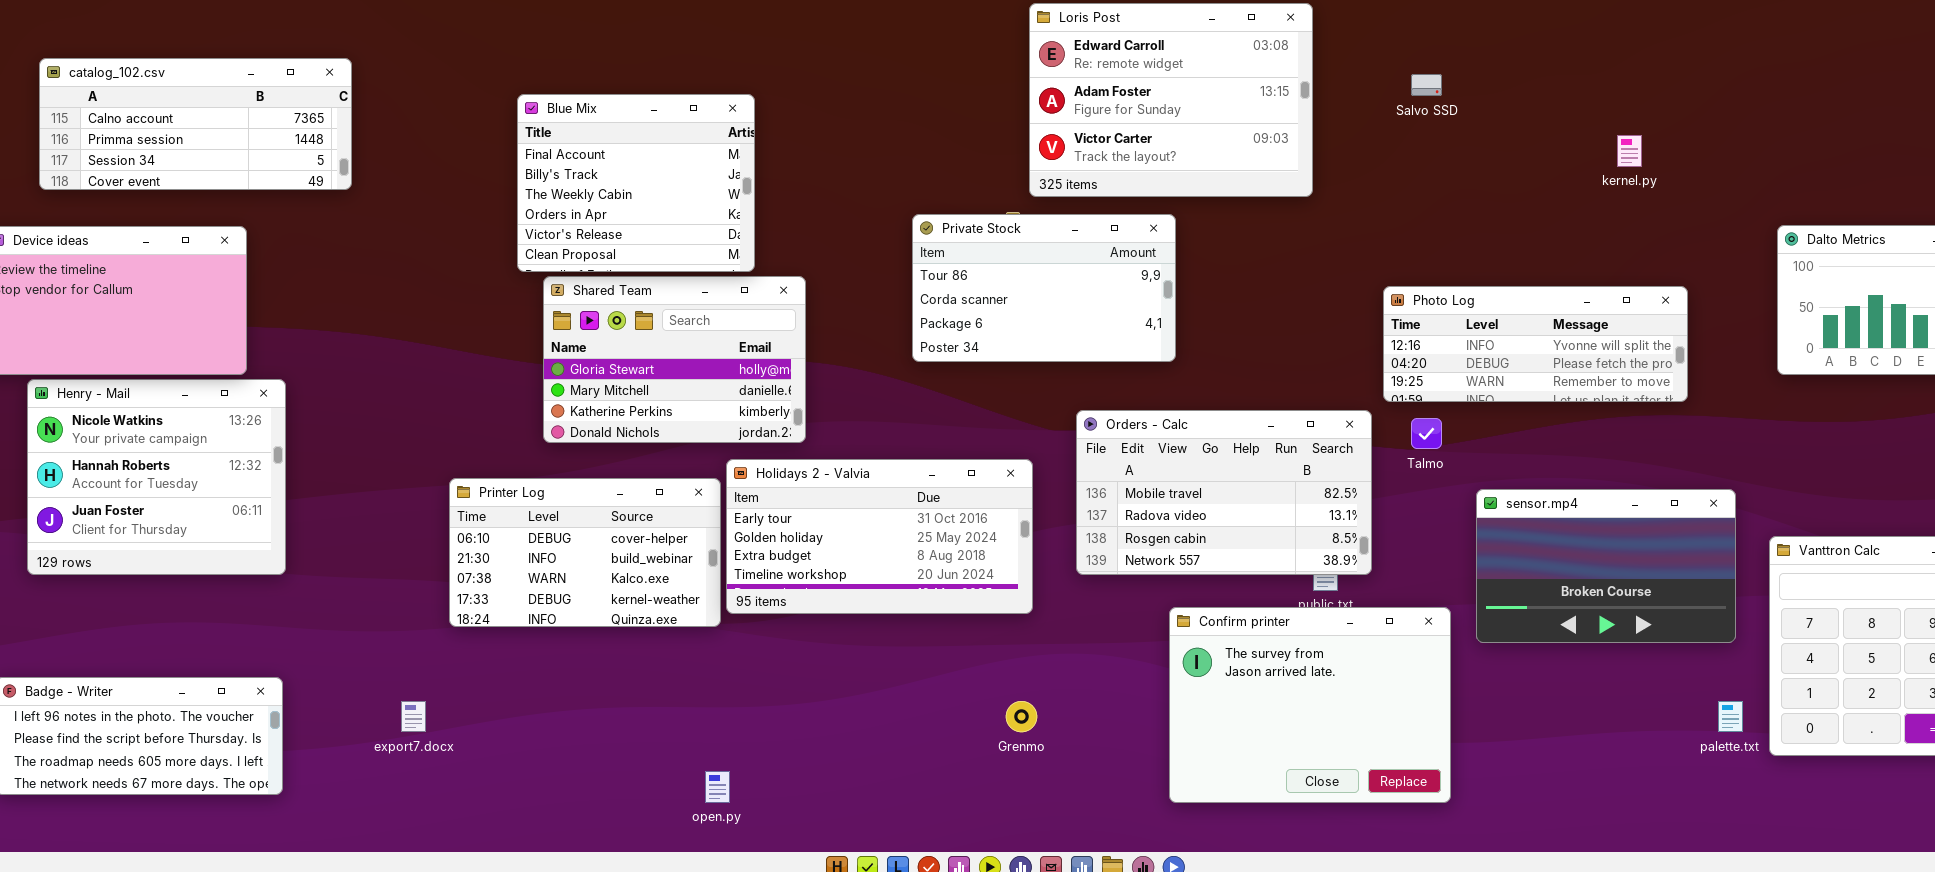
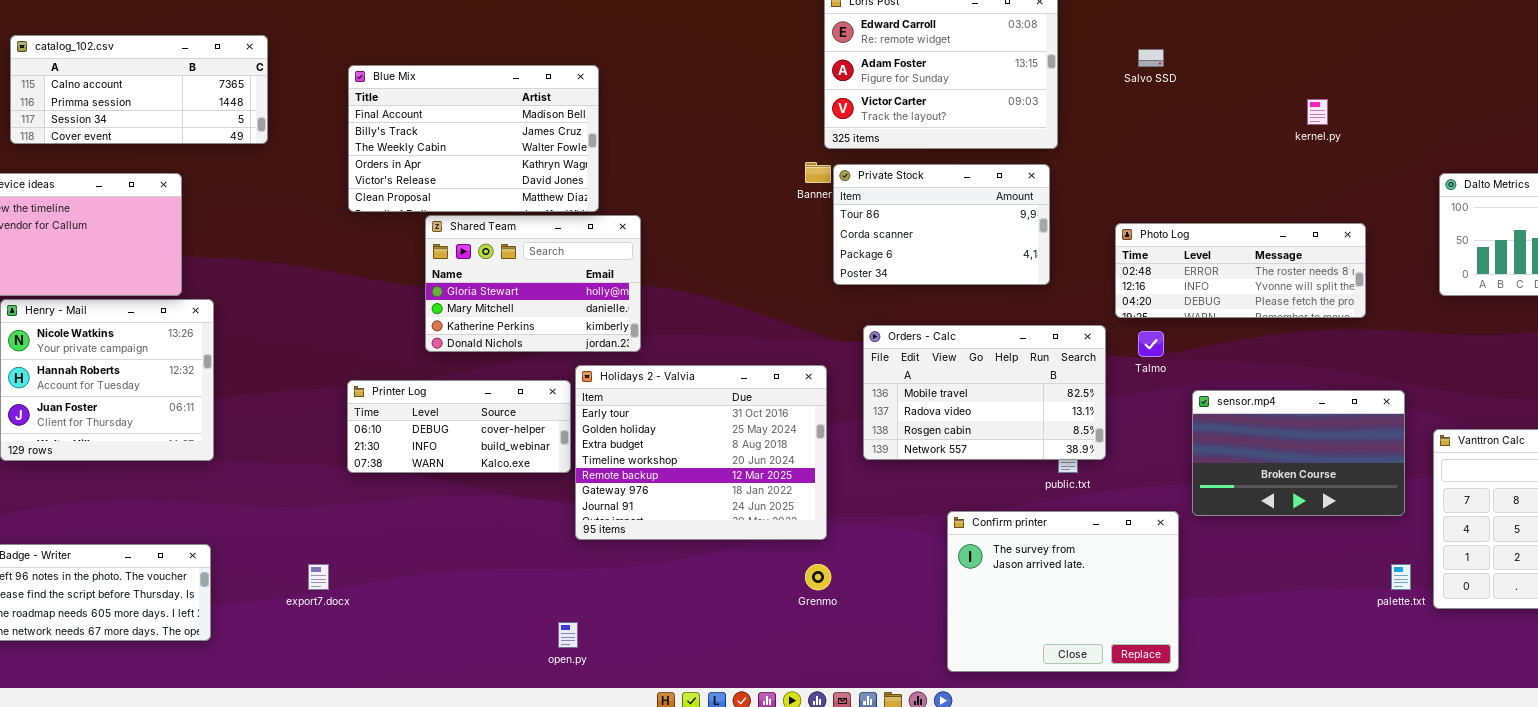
Blue Mix: [517,94,755,272] -> [348,65,599,212], resized
Private Stock: [912,214,1176,362] -> [833,164,1050,285], moved
Photo Log: [1383,286,1688,402] -> [1115,223,1366,318], scrolled up 1 row
Holidays 2 - Valvia: [726,459,1033,614] -> [575,365,827,540], resized
Printer Log: [449,478,721,627] -> [347,380,571,473], resized
Confirm printer: [1169,607,1451,803] -> [947,511,1179,672], moved

